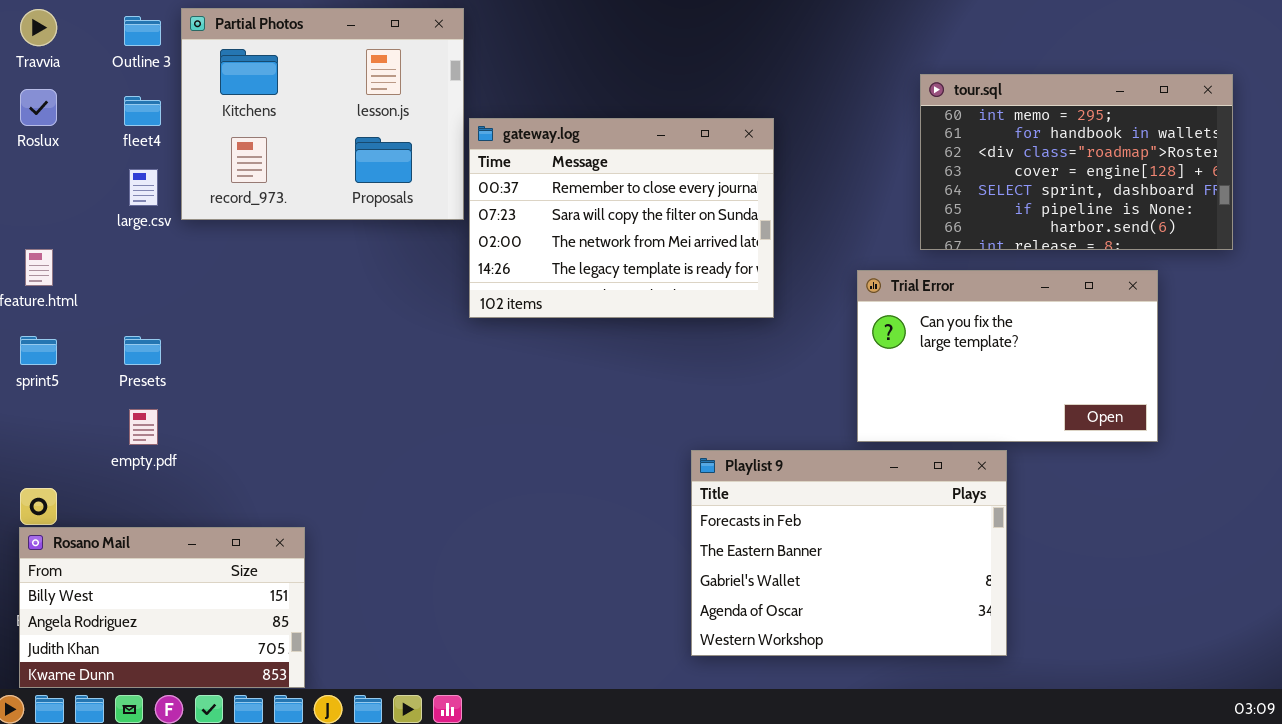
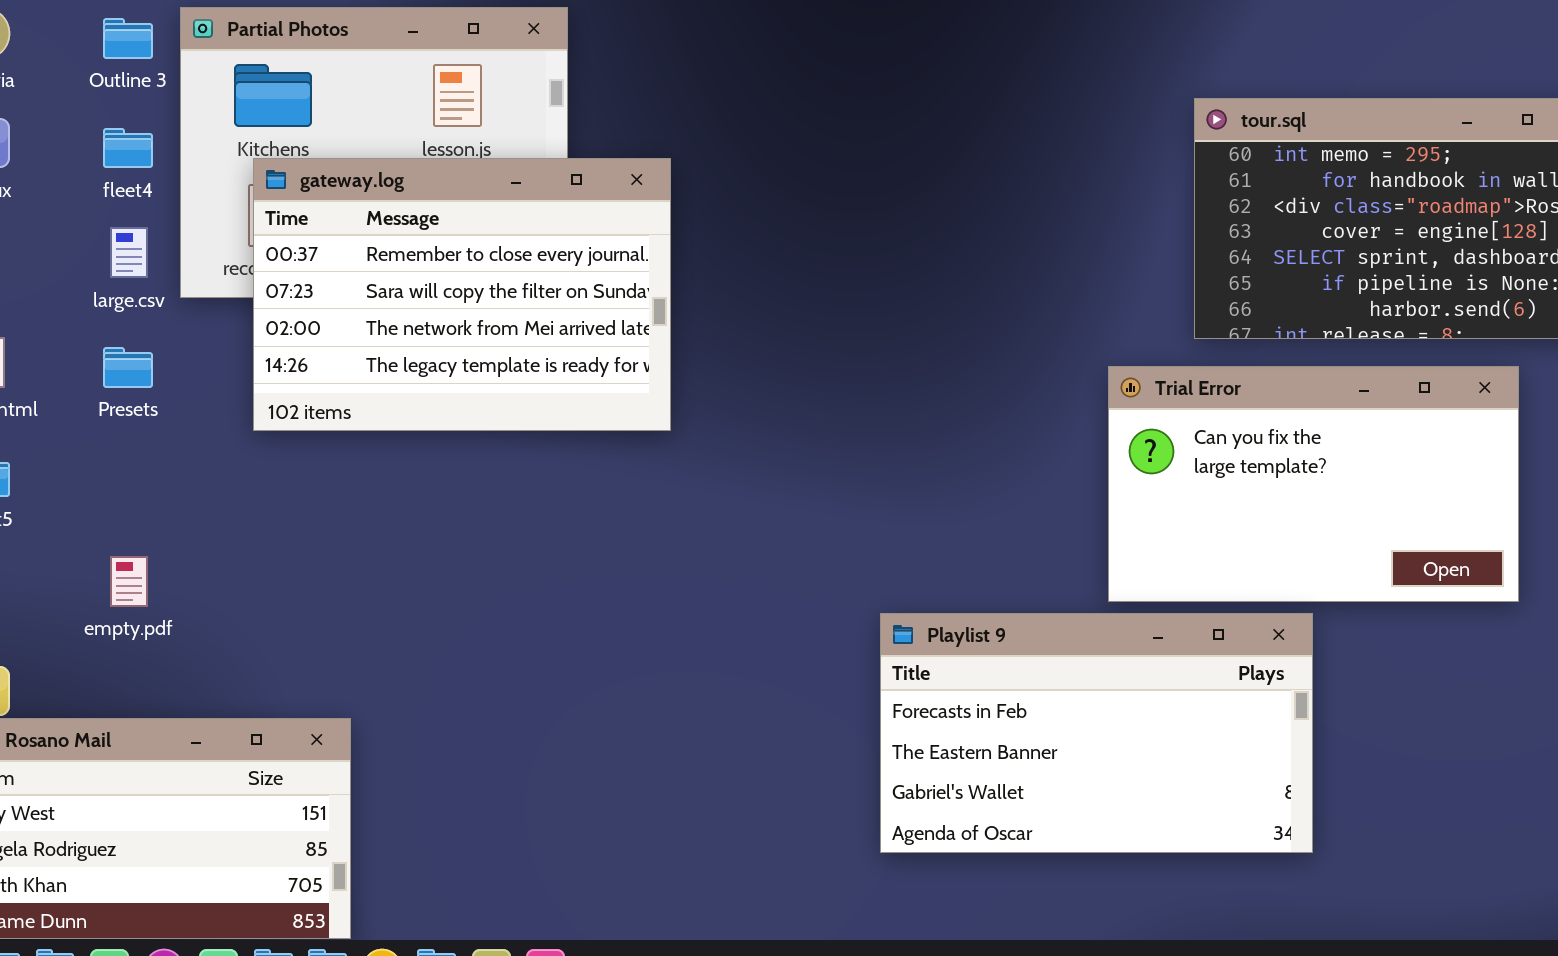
gateway.log: [469,118,774,318] -> [253,158,671,431], moved
Presets: [124,336,161,365] -> [103,347,153,388], moved
Playlist 9: [691,450,1007,656] -> [880,613,1313,853], resized

